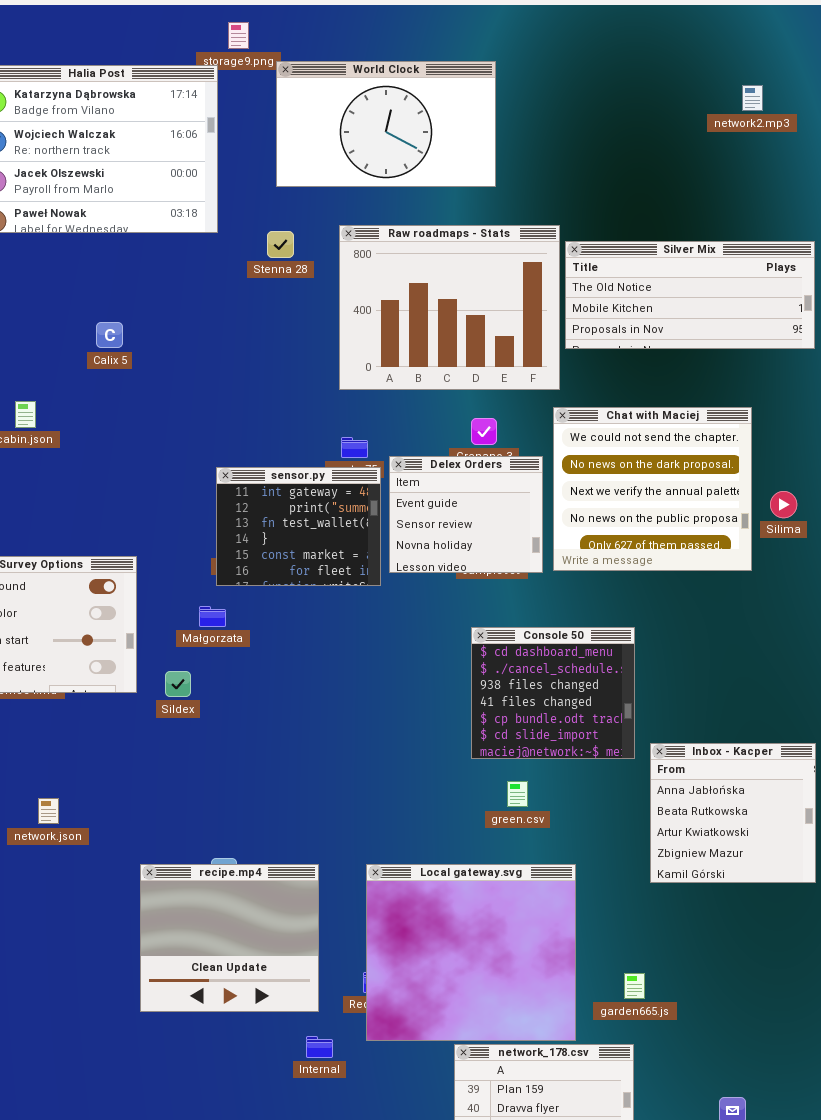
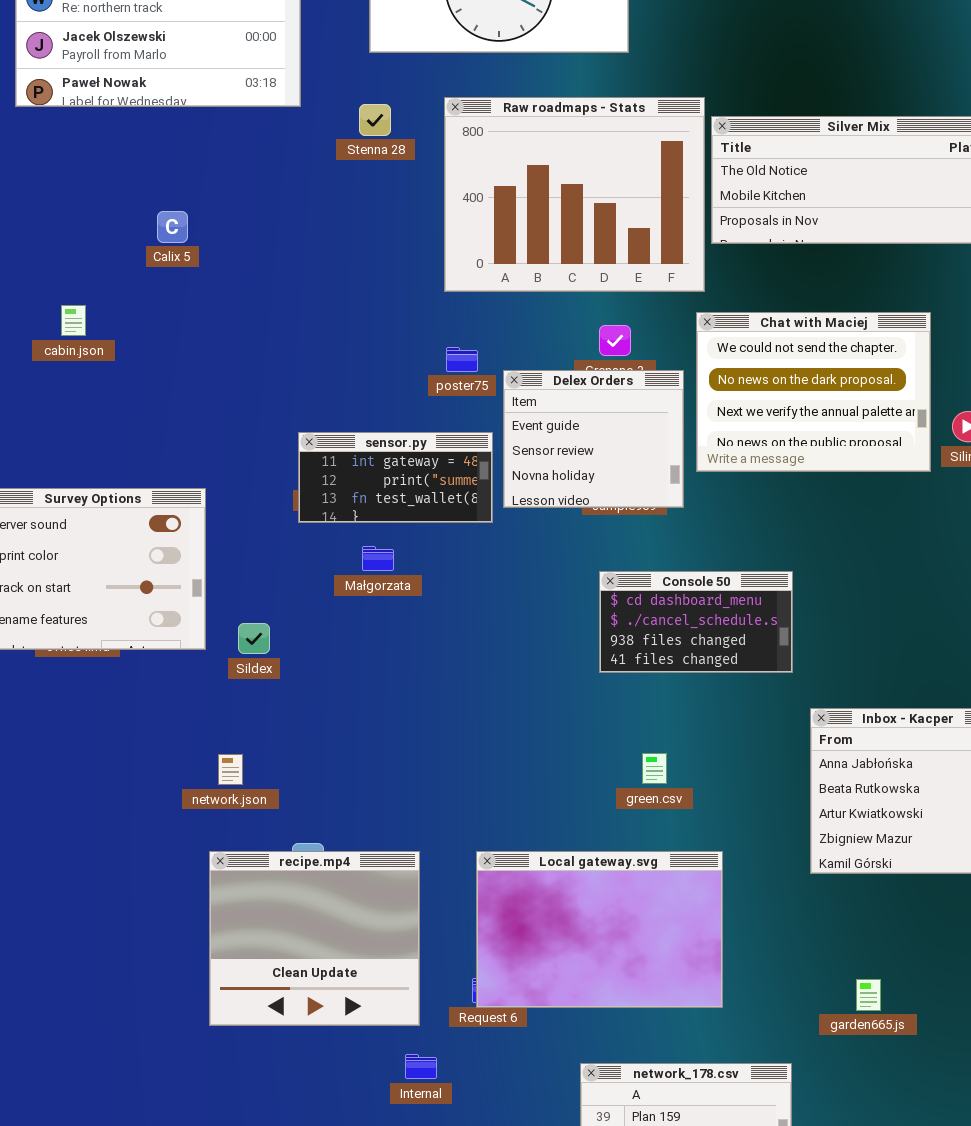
Chat with Maciej: [553,407,752,571] -> [696,312,931,472], resized
sensor.py: [216,467,381,586] -> [298,432,493,523], resized
Małgorzata: [199,606,226,627] -> [362,546,394,571], moved
Console 50: [471,627,635,759] -> [599,571,793,673], resized
network.json: [38,798,59,824] -> [218,754,243,785], moved
Local gateway.svg: [366,864,576,1041] -> [476,851,723,1008], resized
garden665.js: [624,973,645,999] -> [856,979,881,1011], moved

